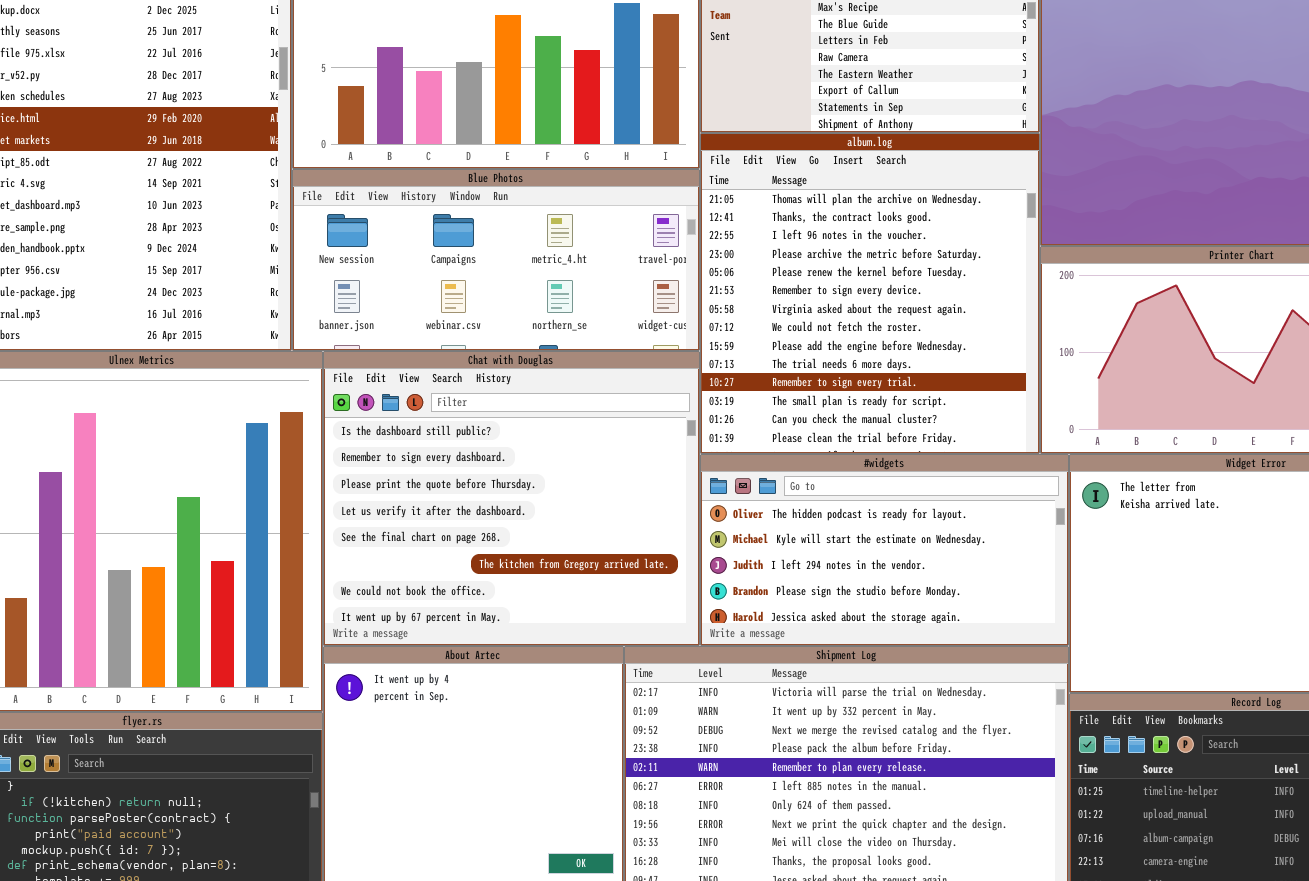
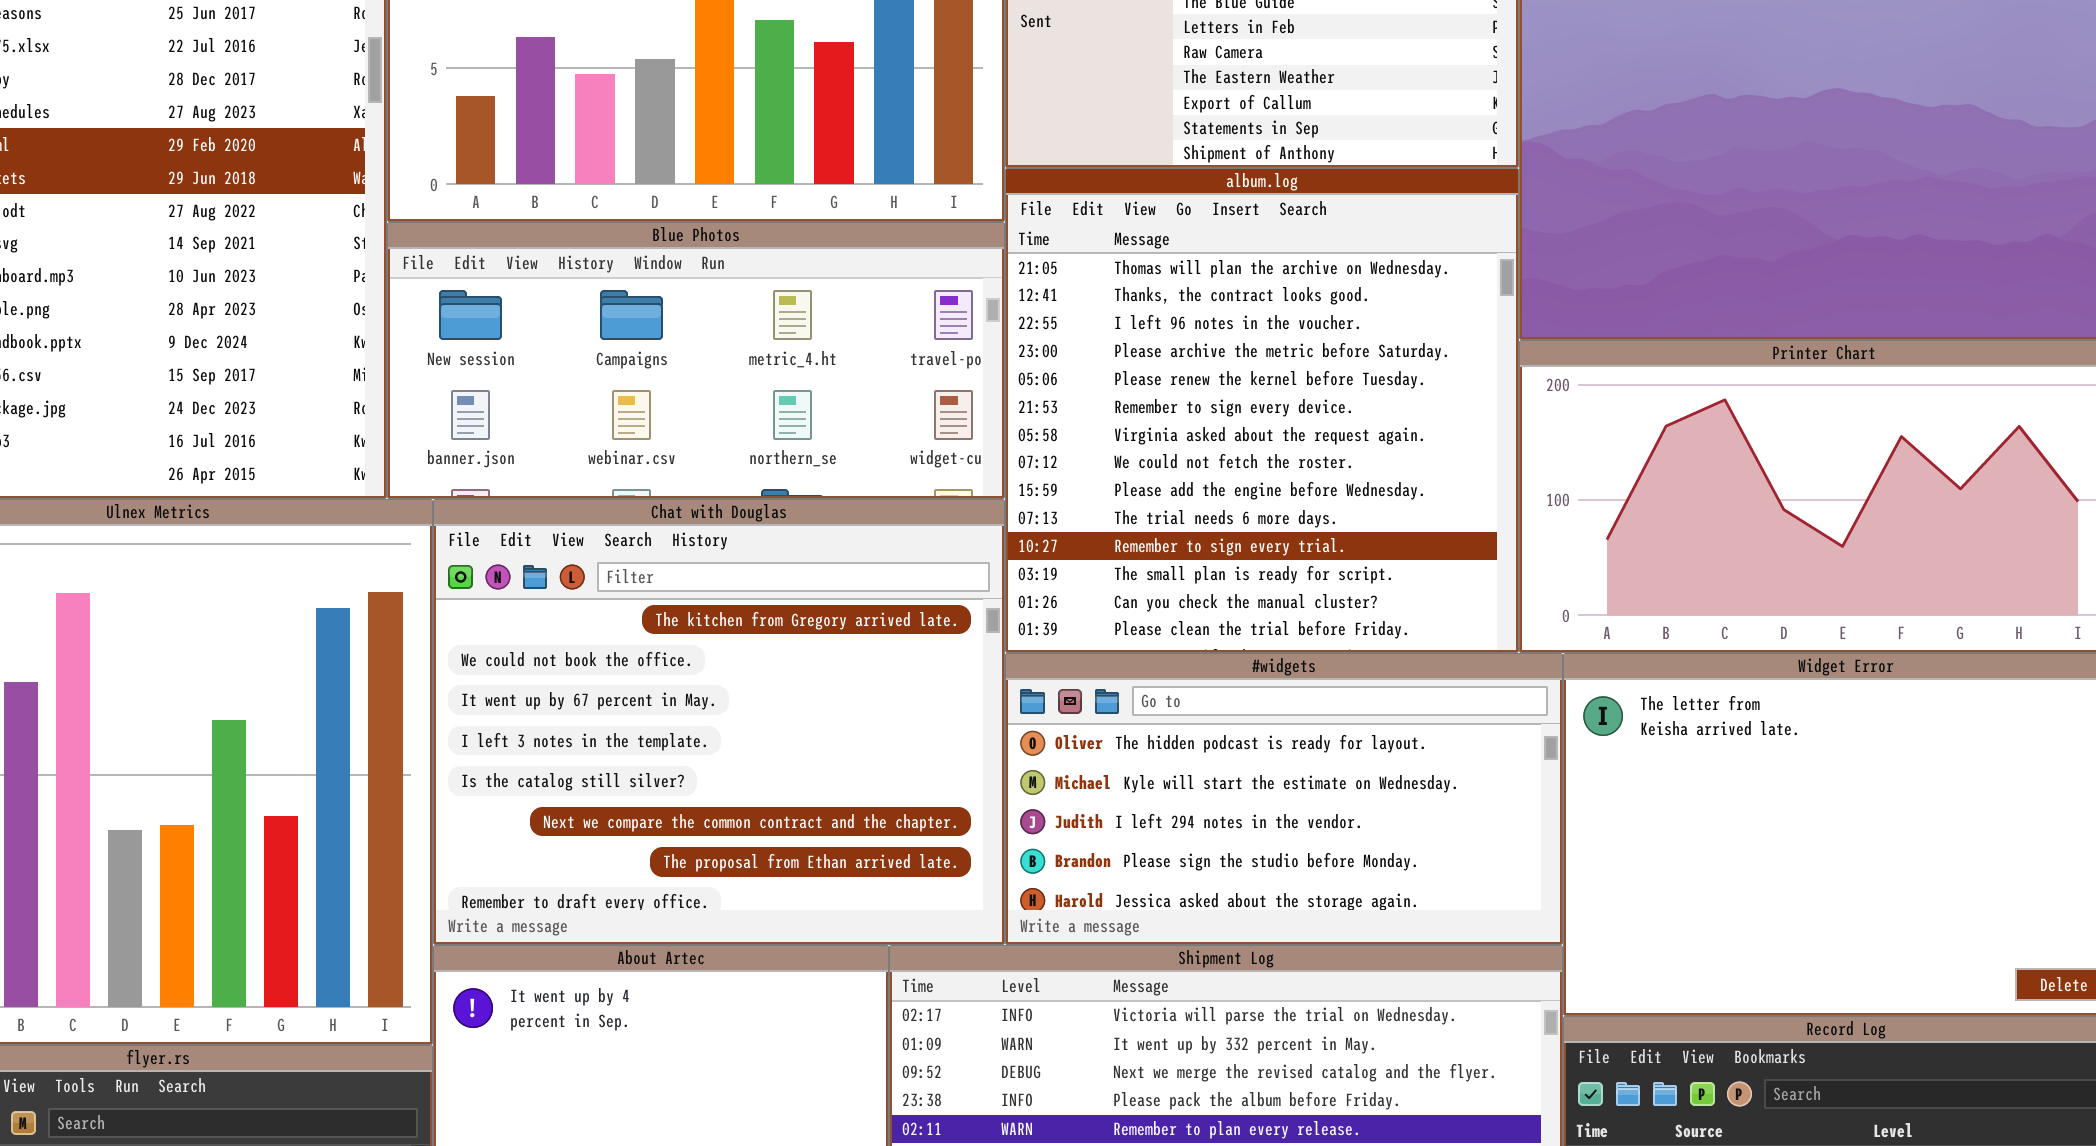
Chat with Douglas: [323,351,700,646] -> [433,499,1005,945], scrolled down 5 rows

